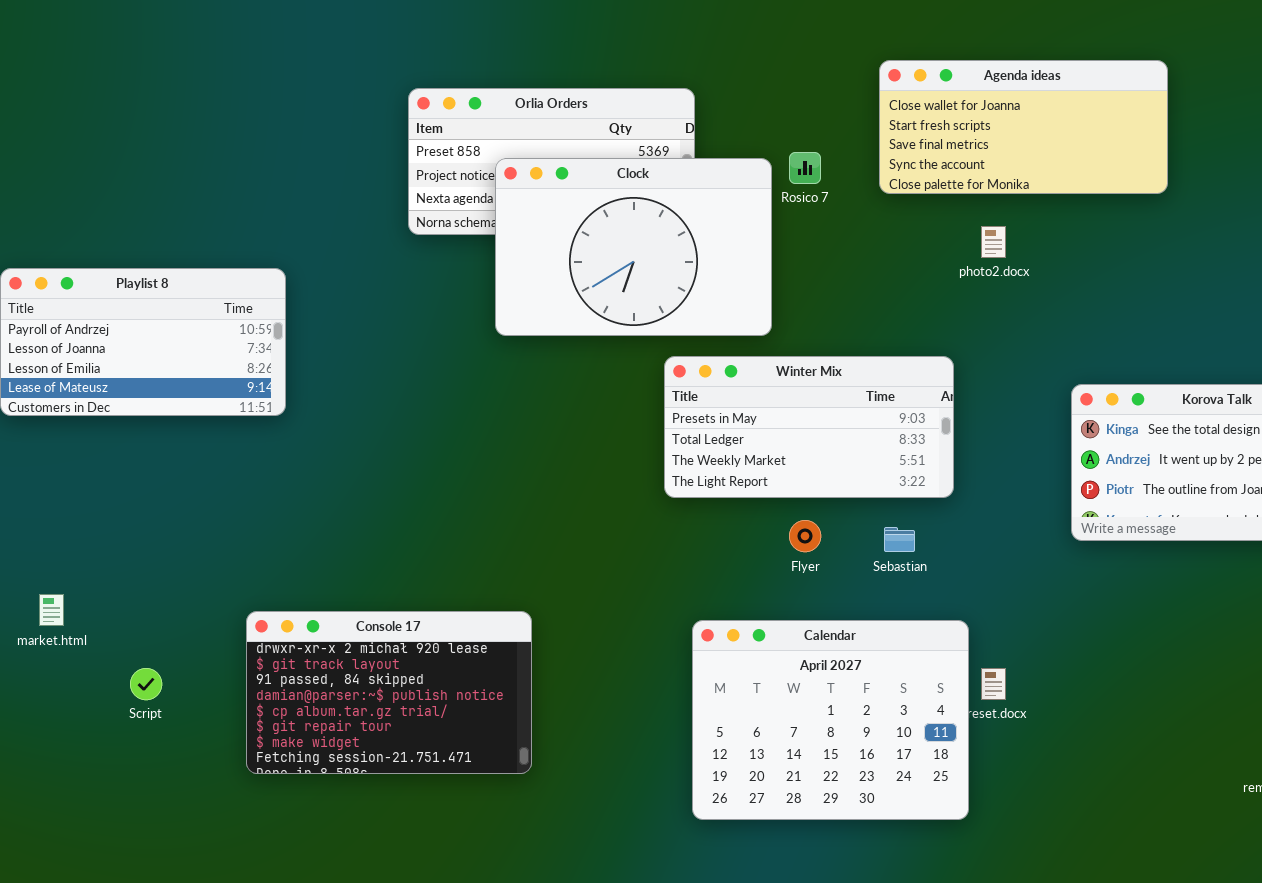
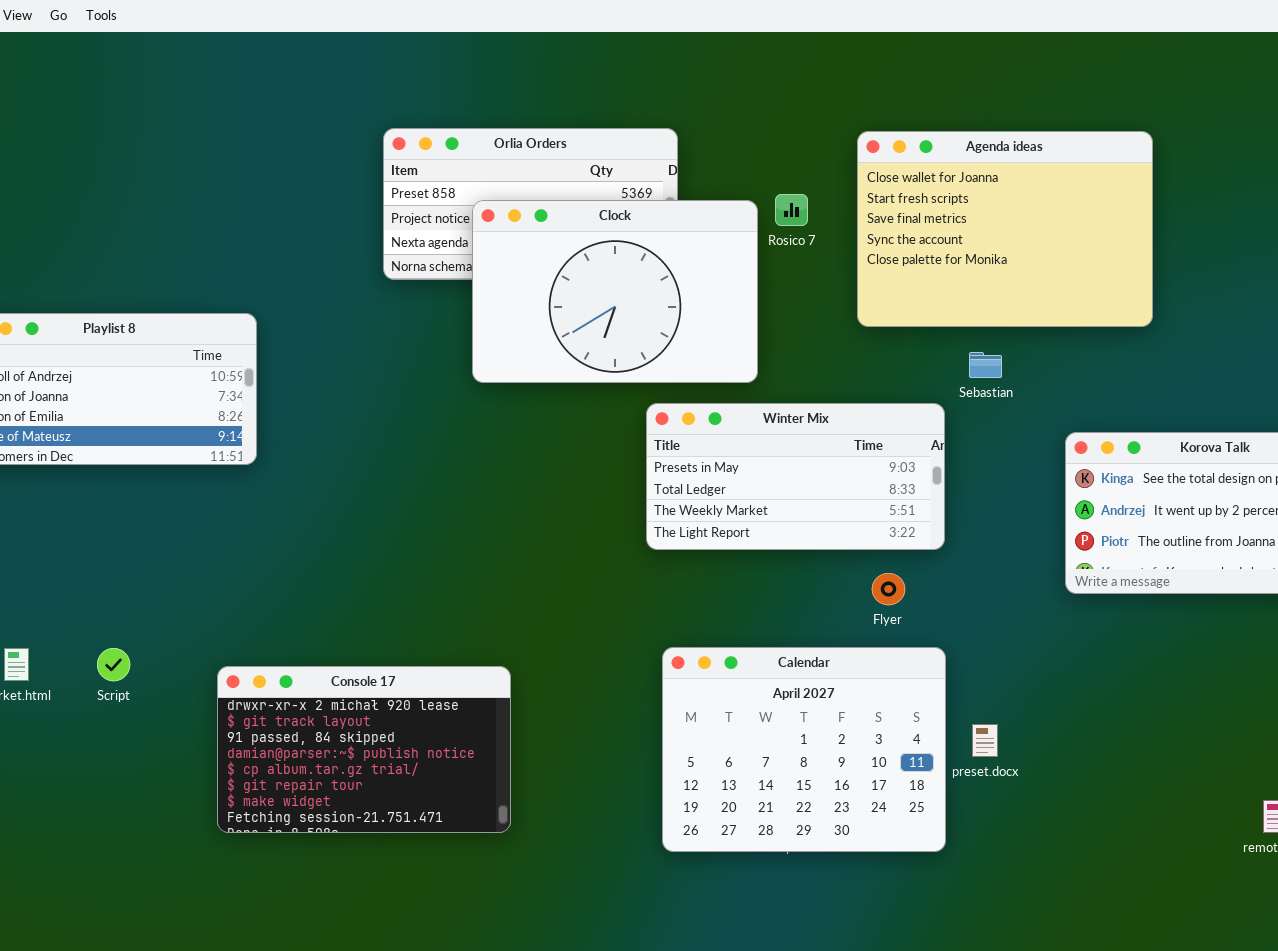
Agenda ideas: [879,60,1168,194] -> [857,131,1153,327], moved, resized
Flyer: [789,520,821,552] -> [872,573,905,605], moved
Sebastian: [884,527,915,552] -> [969,352,1002,378], moved
Calendar: [692,620,969,820] -> [662,647,946,852], moved
Script: [130,668,162,700] -> [97,648,130,681], moved

